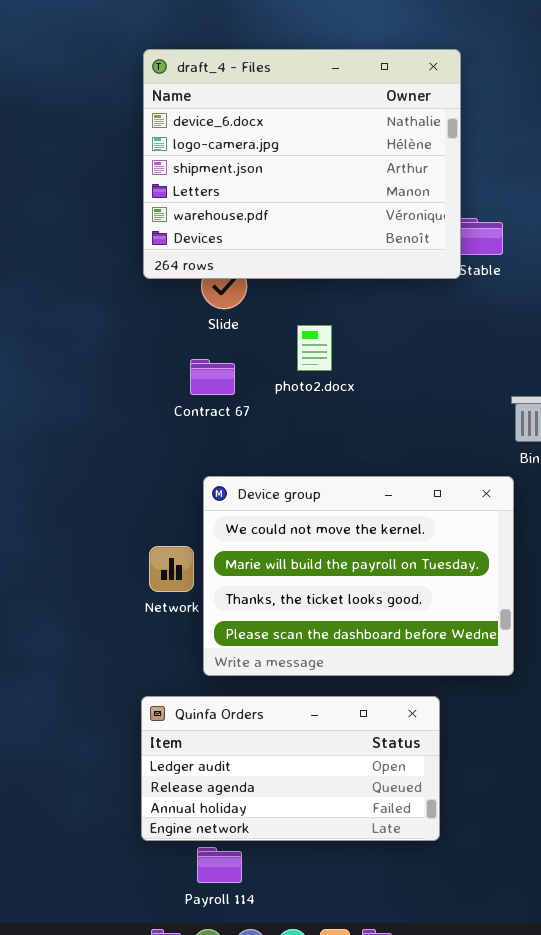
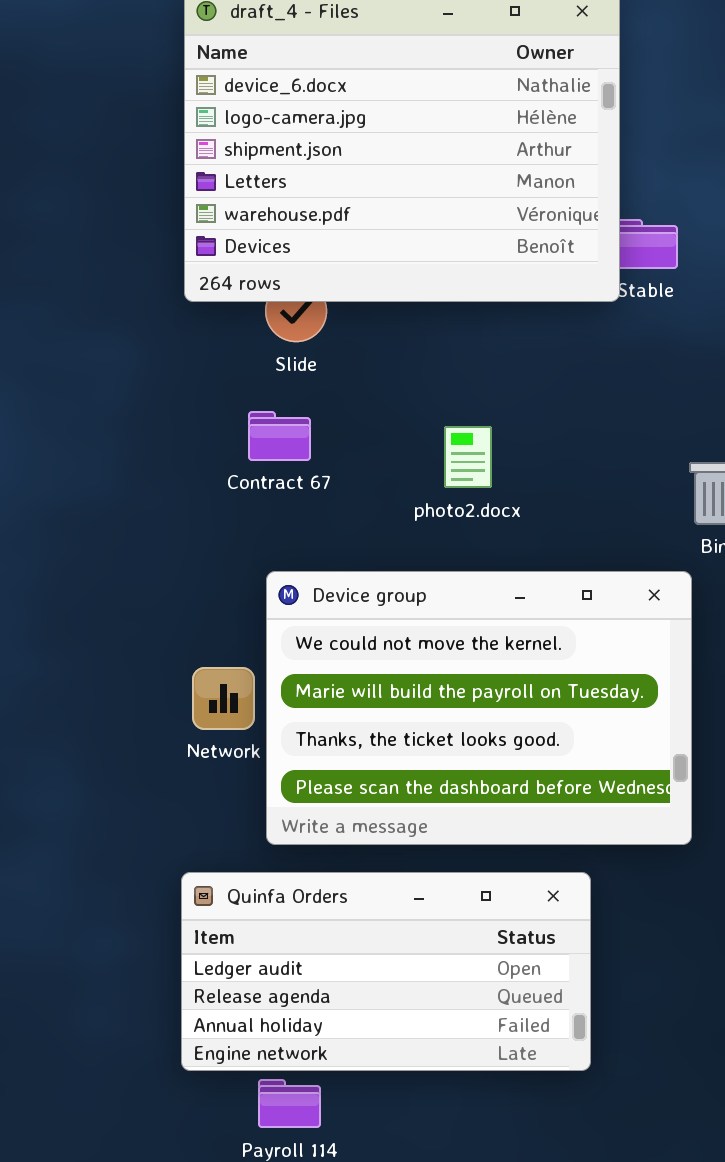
photo2.docx: [297,325,332,371] -> [444,426,492,488], moved

